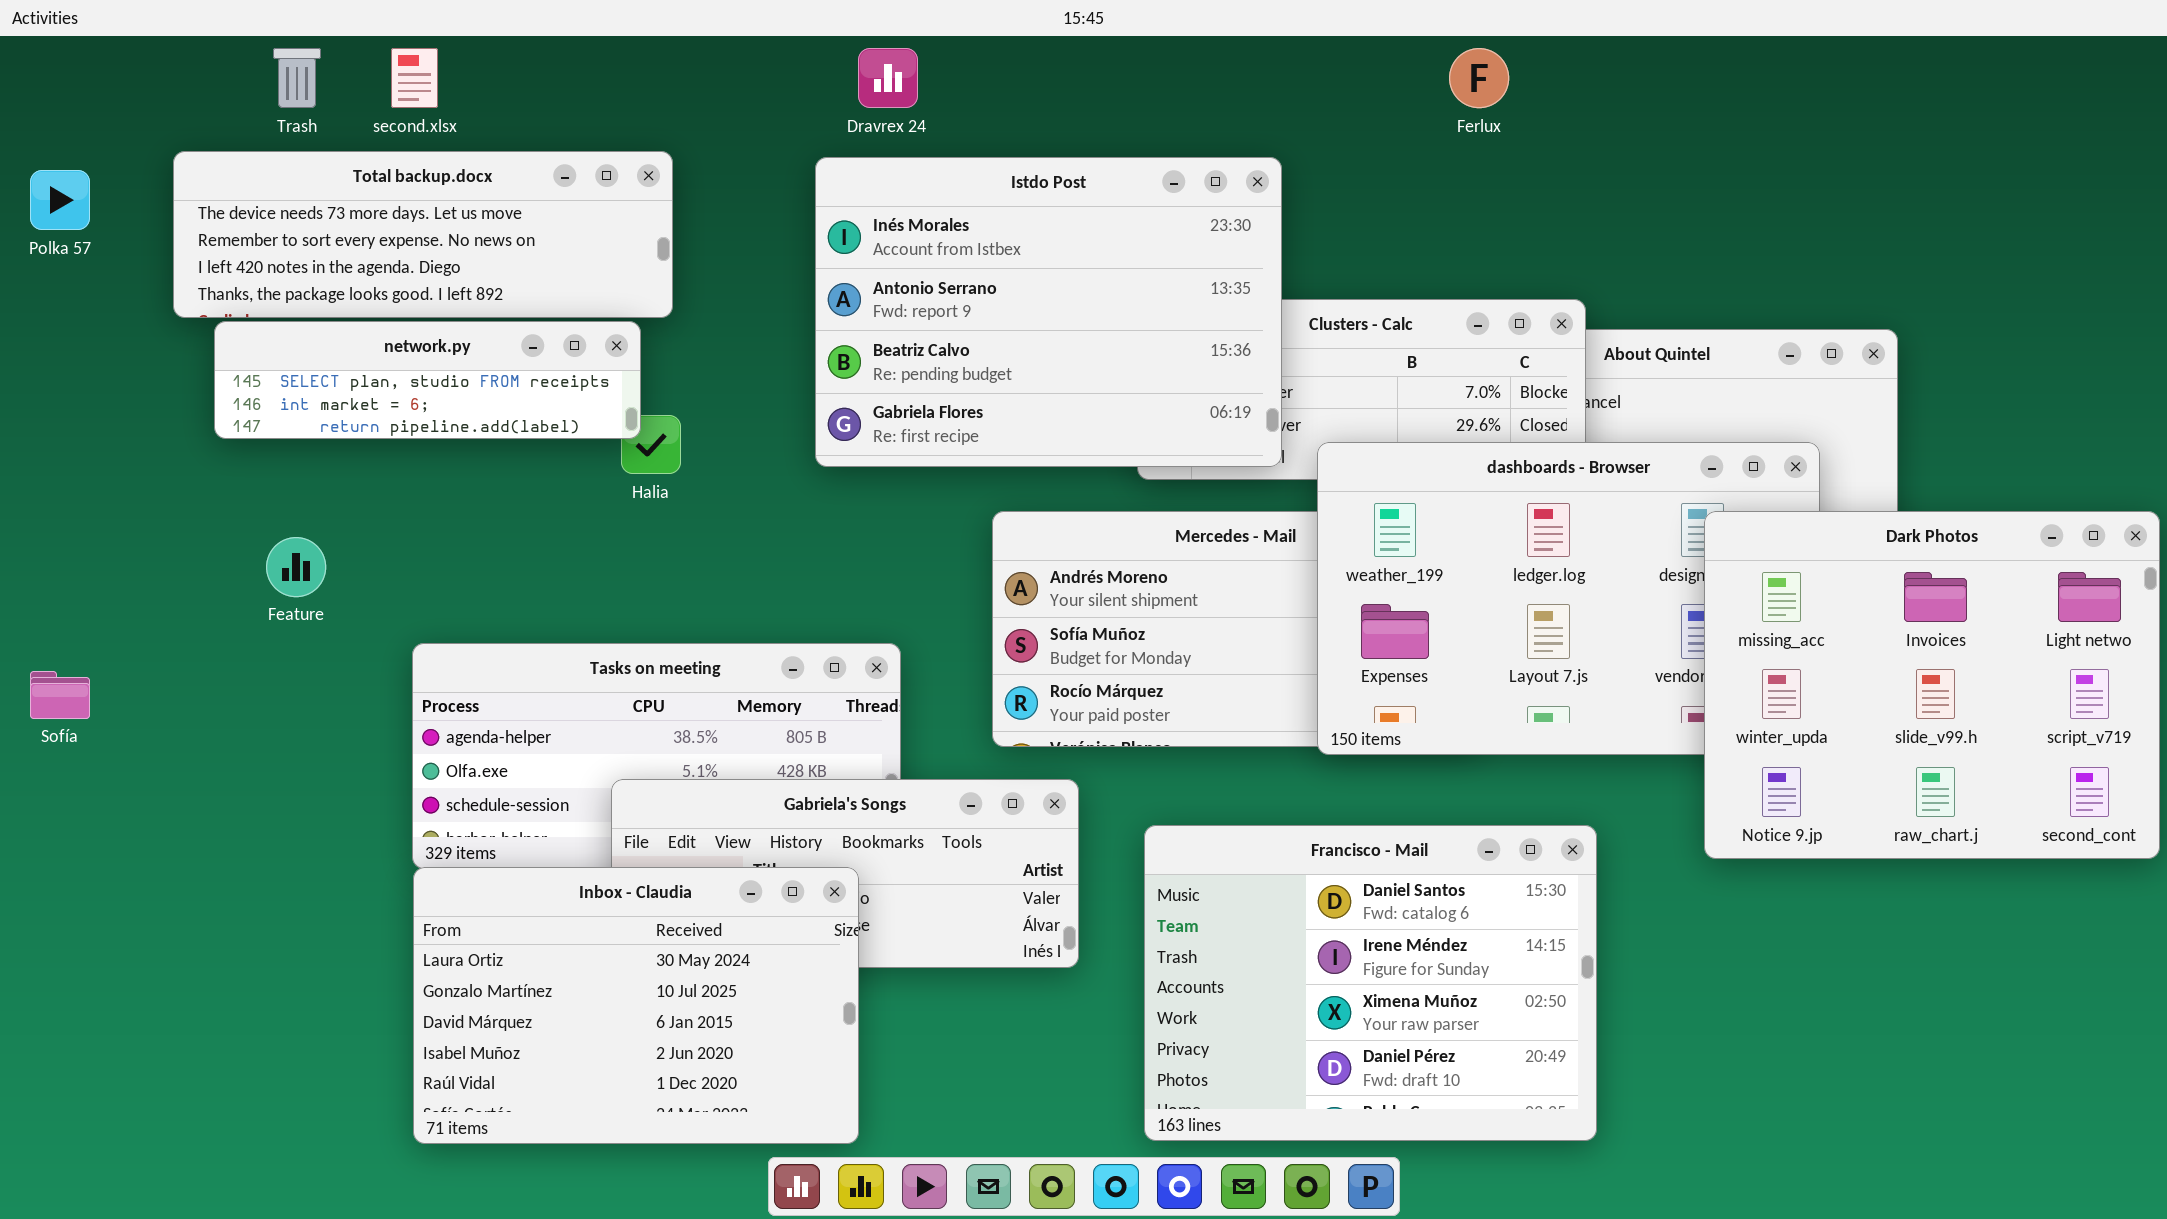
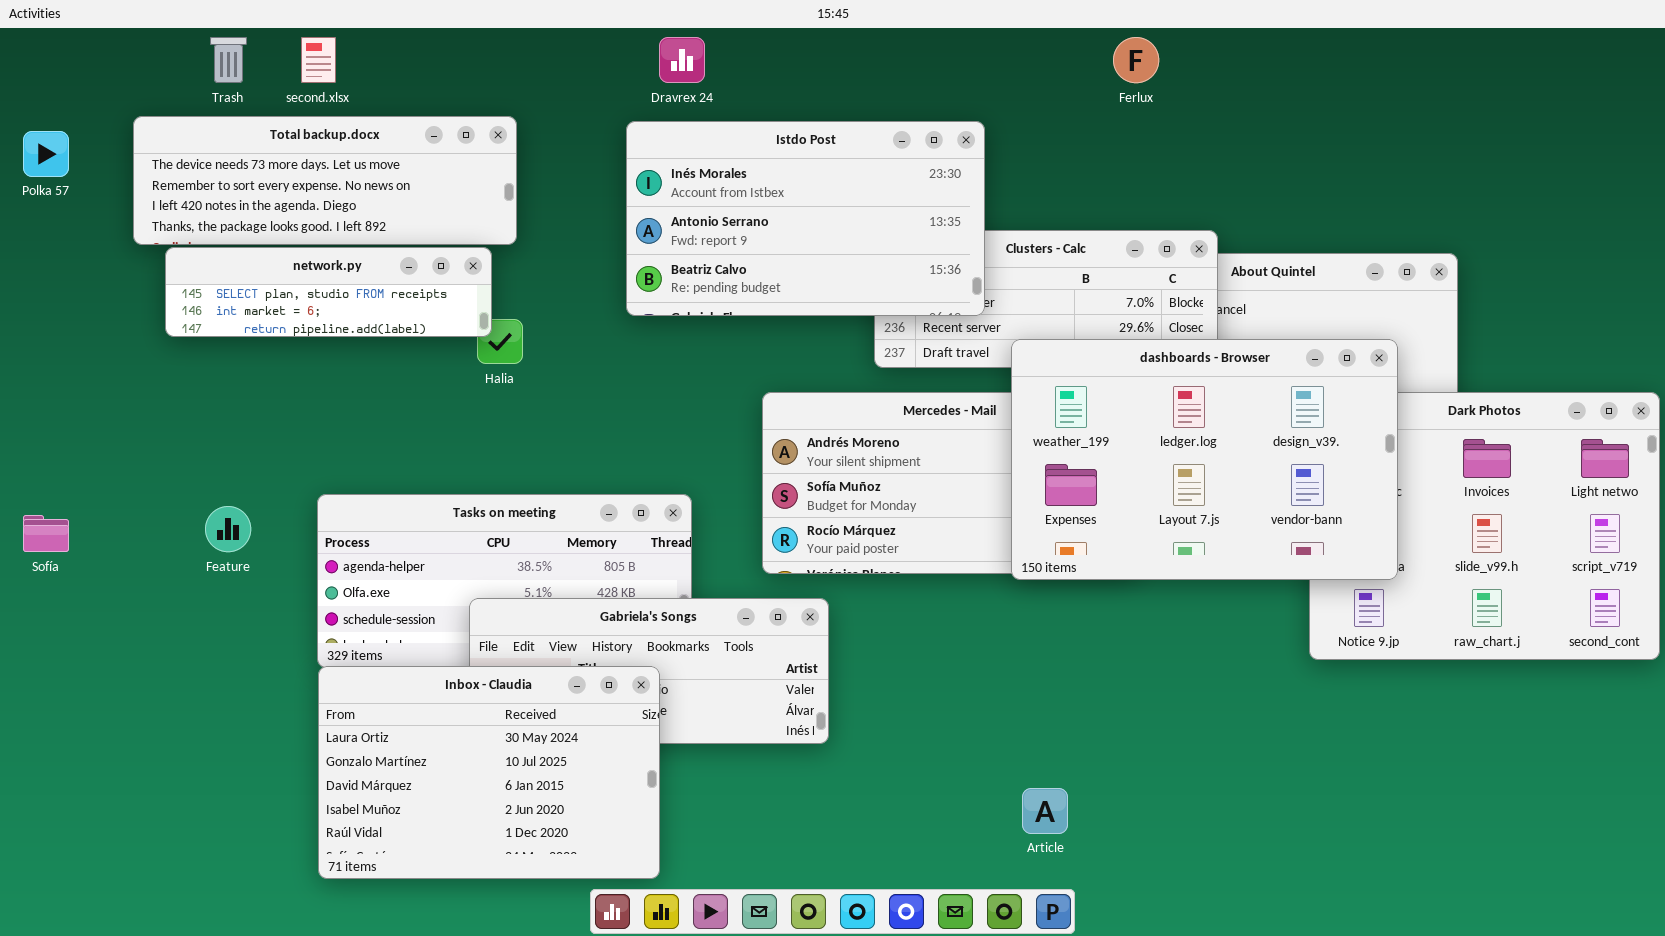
Istdo Post: [815,157,1282,467] -> [626,121,985,316], resized
dashboards - Browser: [1317,442,1820,755] -> [1011,339,1398,580], raised
Feature: [266,537,326,597] -> [205,506,251,552], moved
Francisco - Mail: [1144,825,1597,1141] -> none, closed

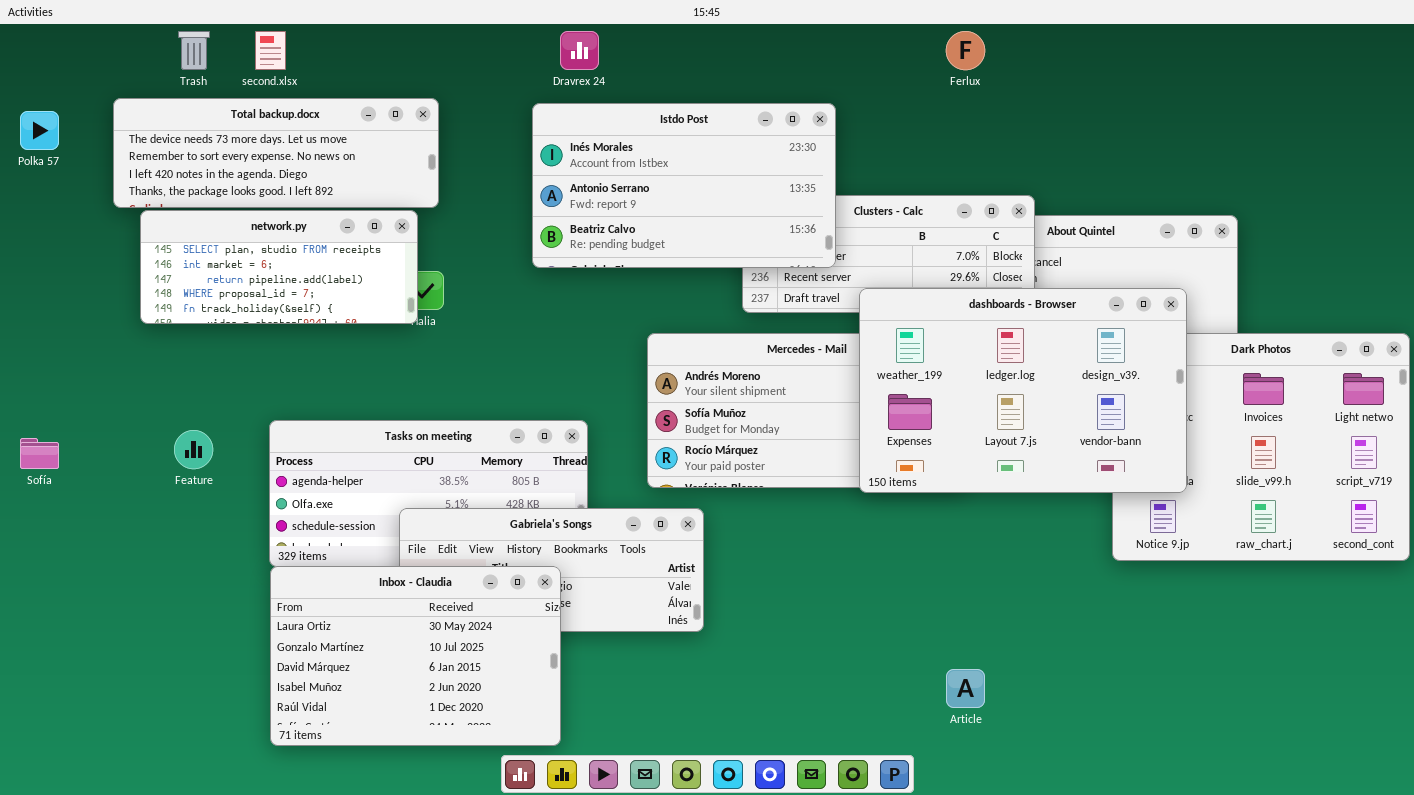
network.py: [165,247,492,337] -> [140,210,418,324], resized
Article: [1022,788,1068,834] -> [946,669,985,708], moved

